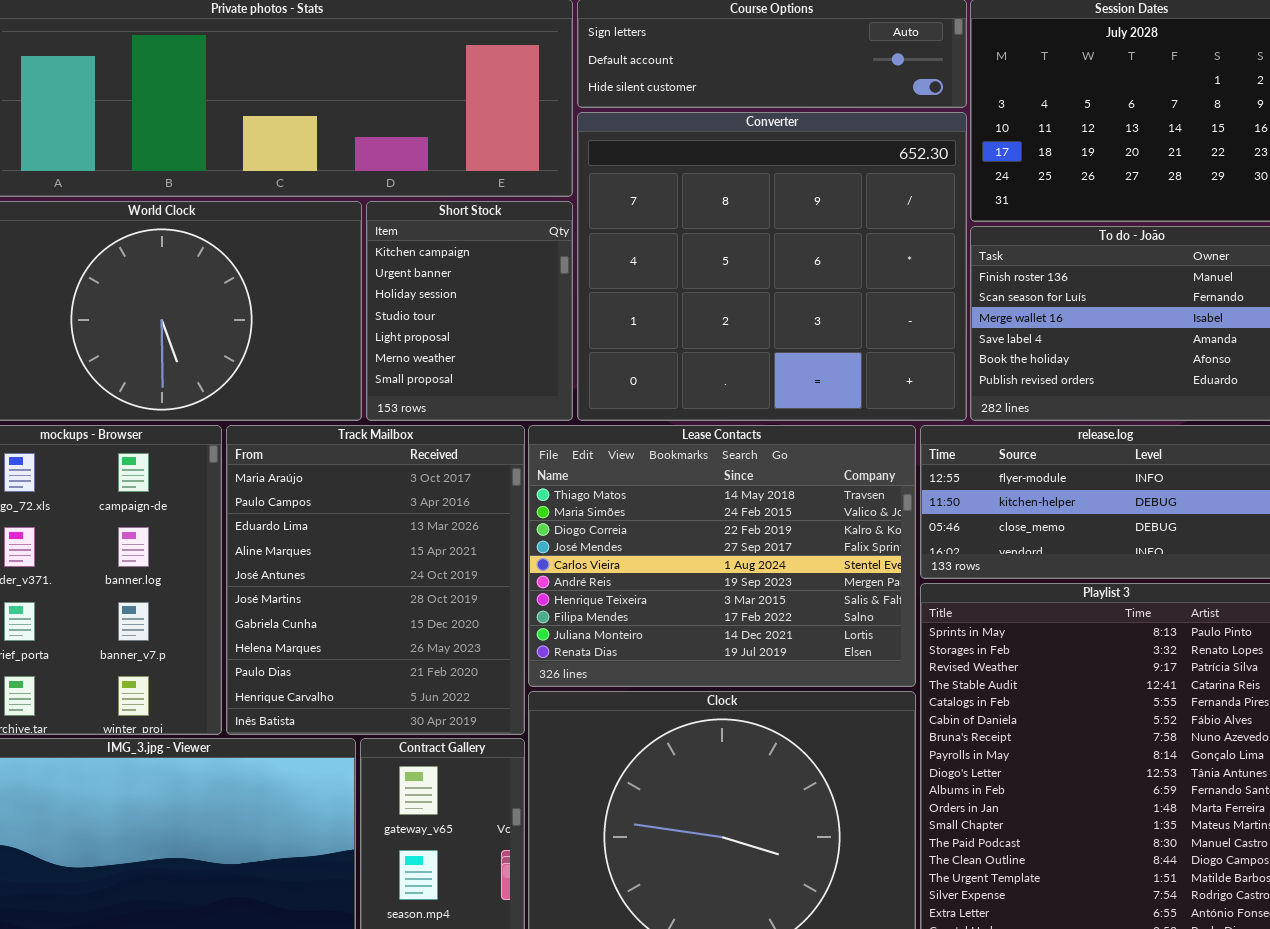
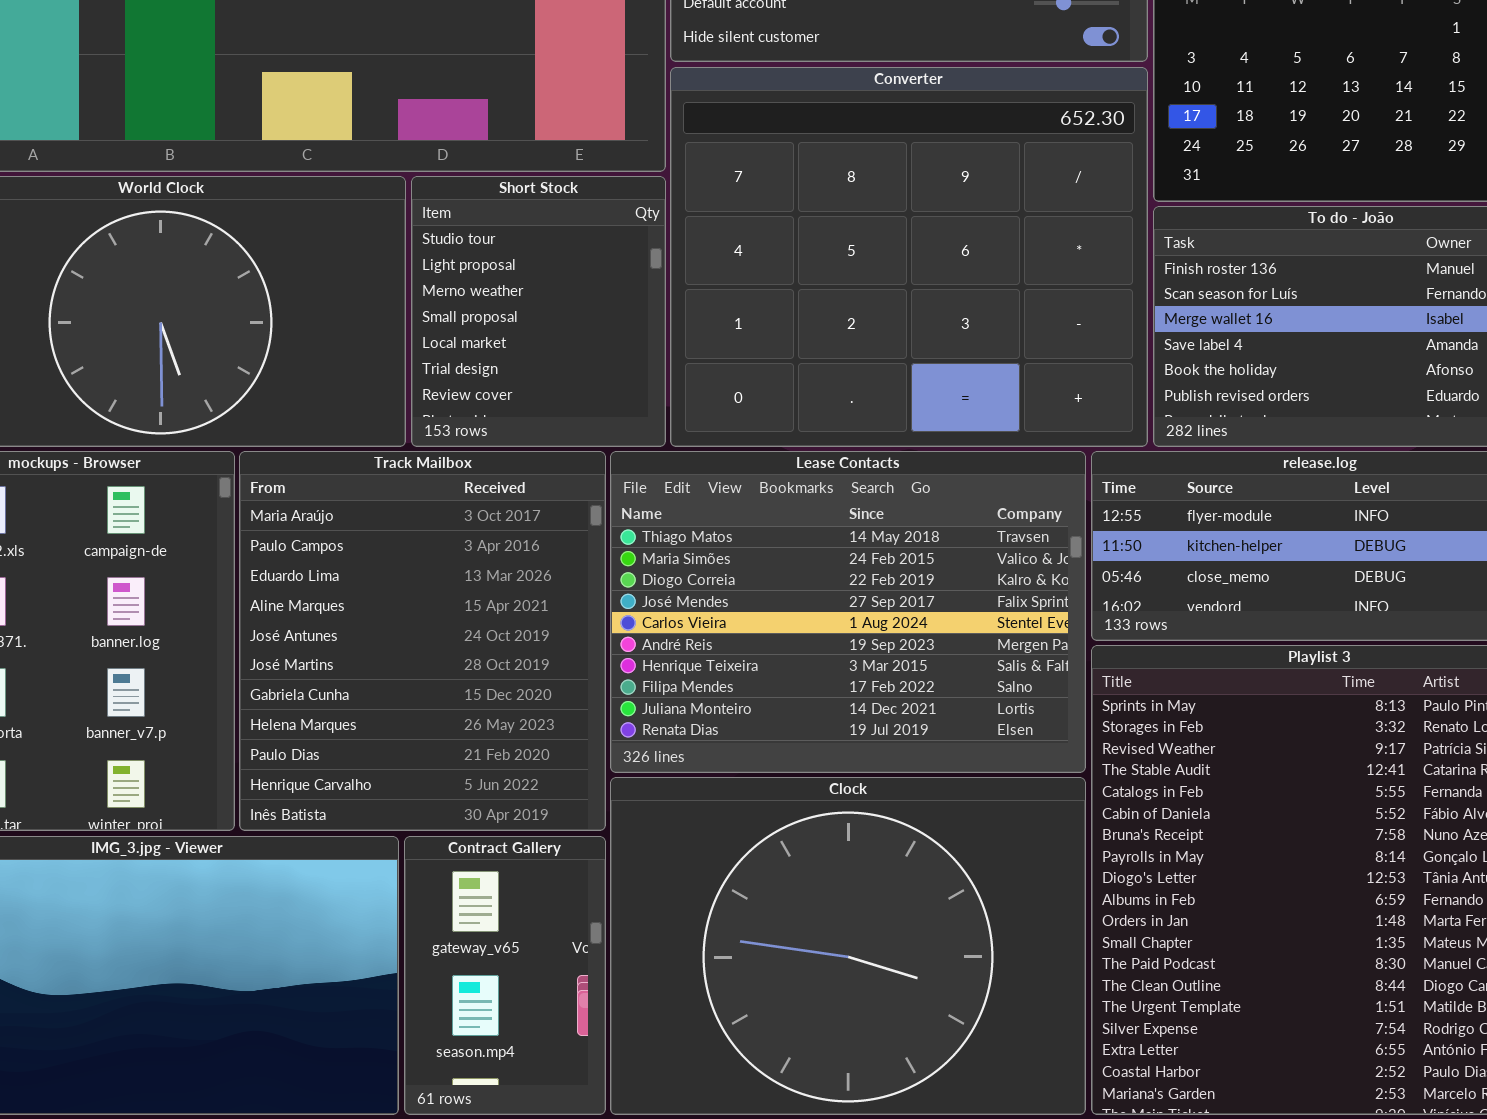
Short Stock: [366,201,573,421] -> [411,176,666,447], scrolled down 3 rows

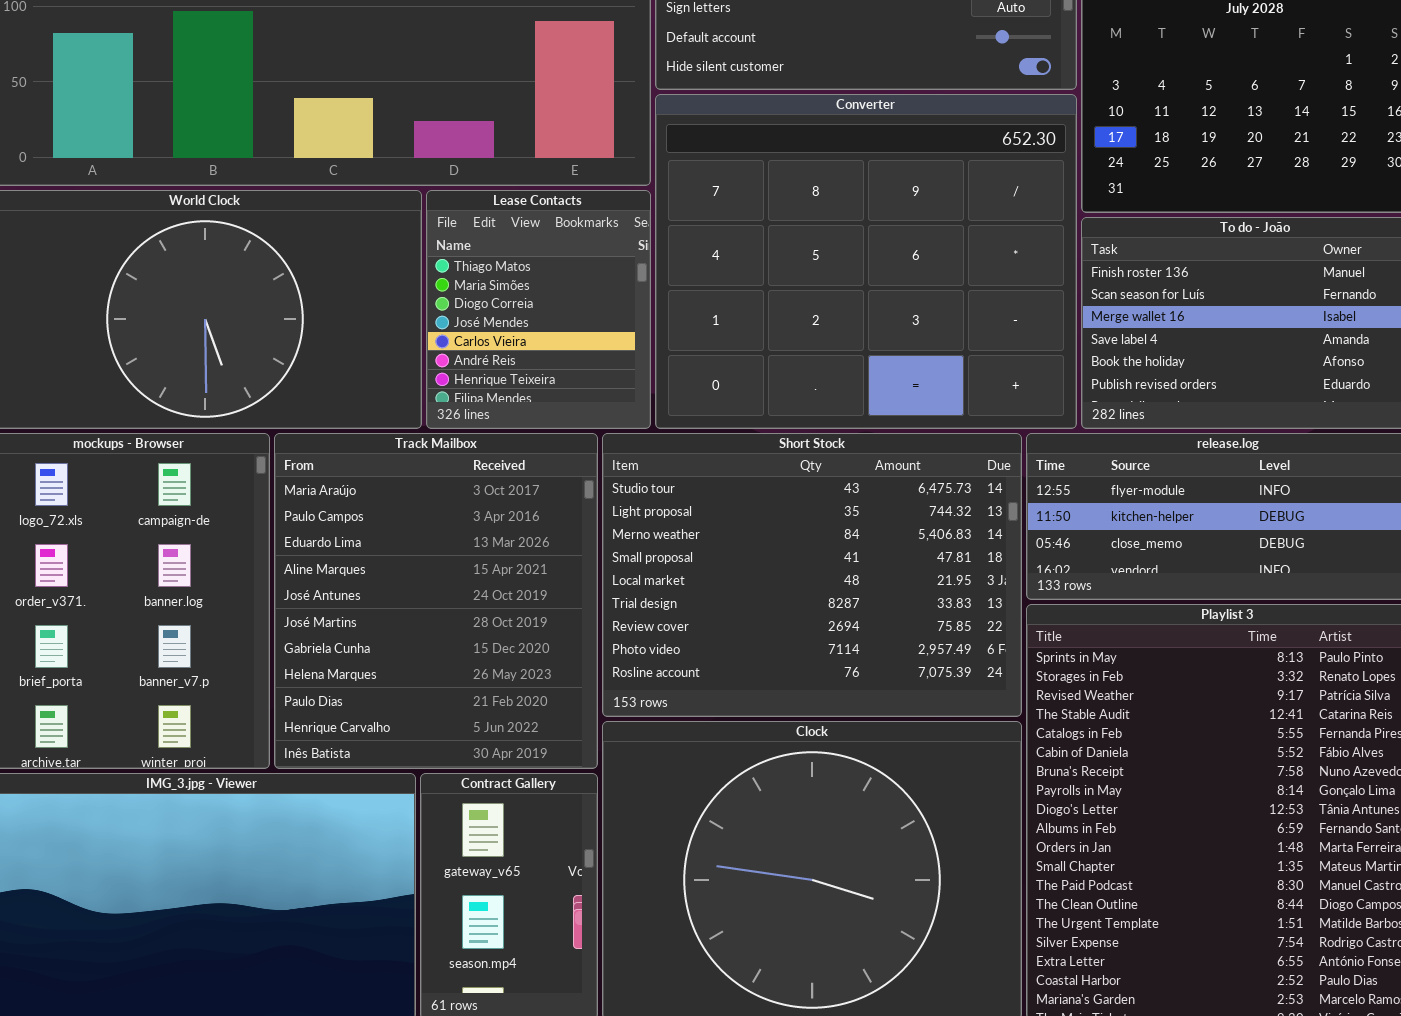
Short Stock: [411,176,666,447] -> [602,433,1022,717], moved, resized
Lease Contacts: [610,451,1086,773] -> [426,190,651,429], moved, resized

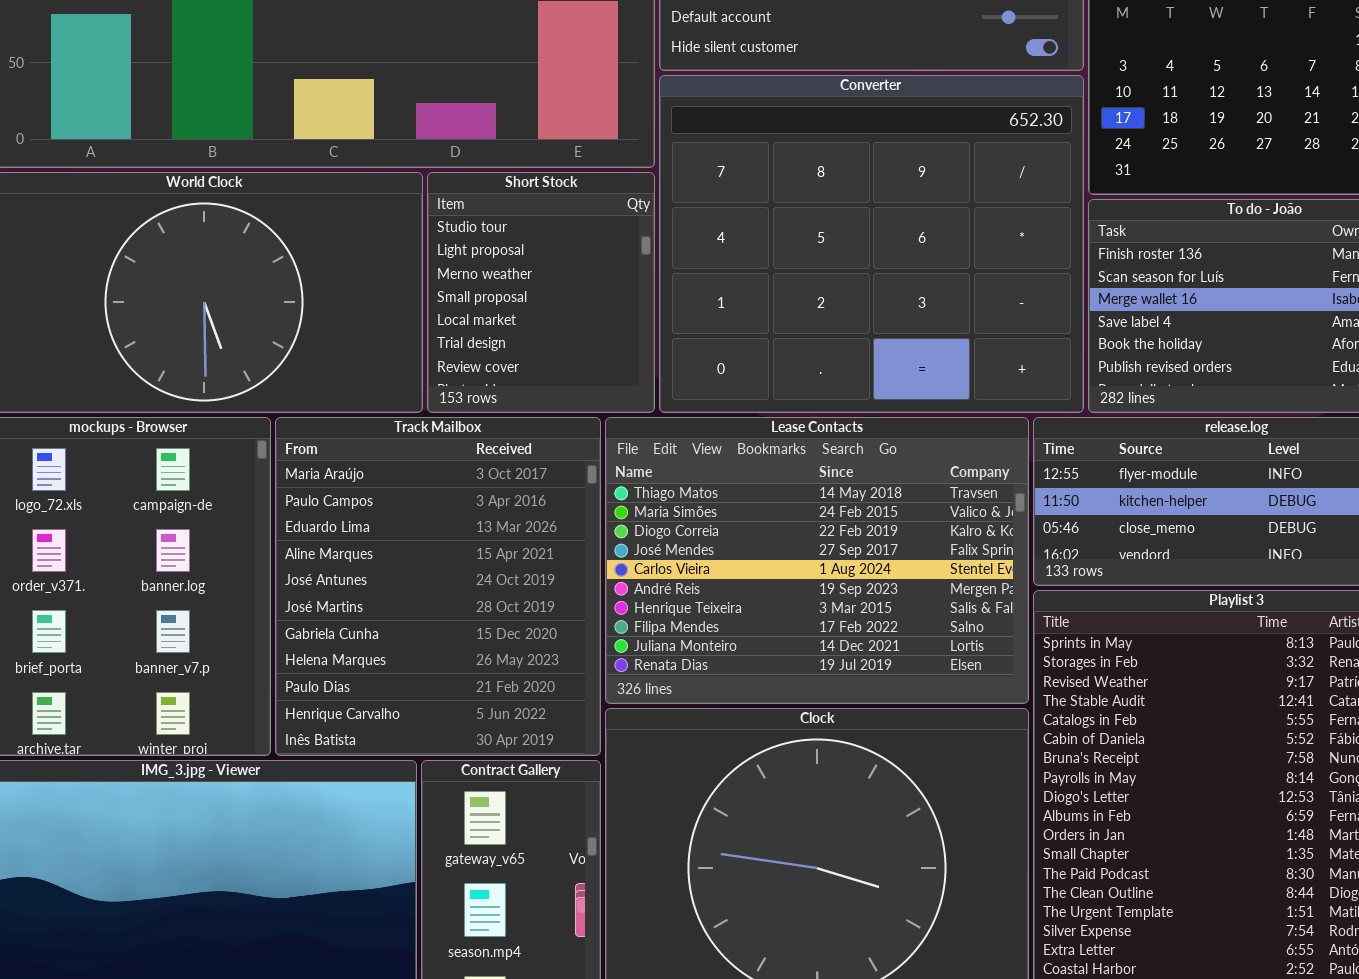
Lease Contacts: [426,190,651,429] -> [605,417,1029,704], moved, resized
Short Stock: [602,433,1022,717] -> [427,172,655,413], moved, resized

